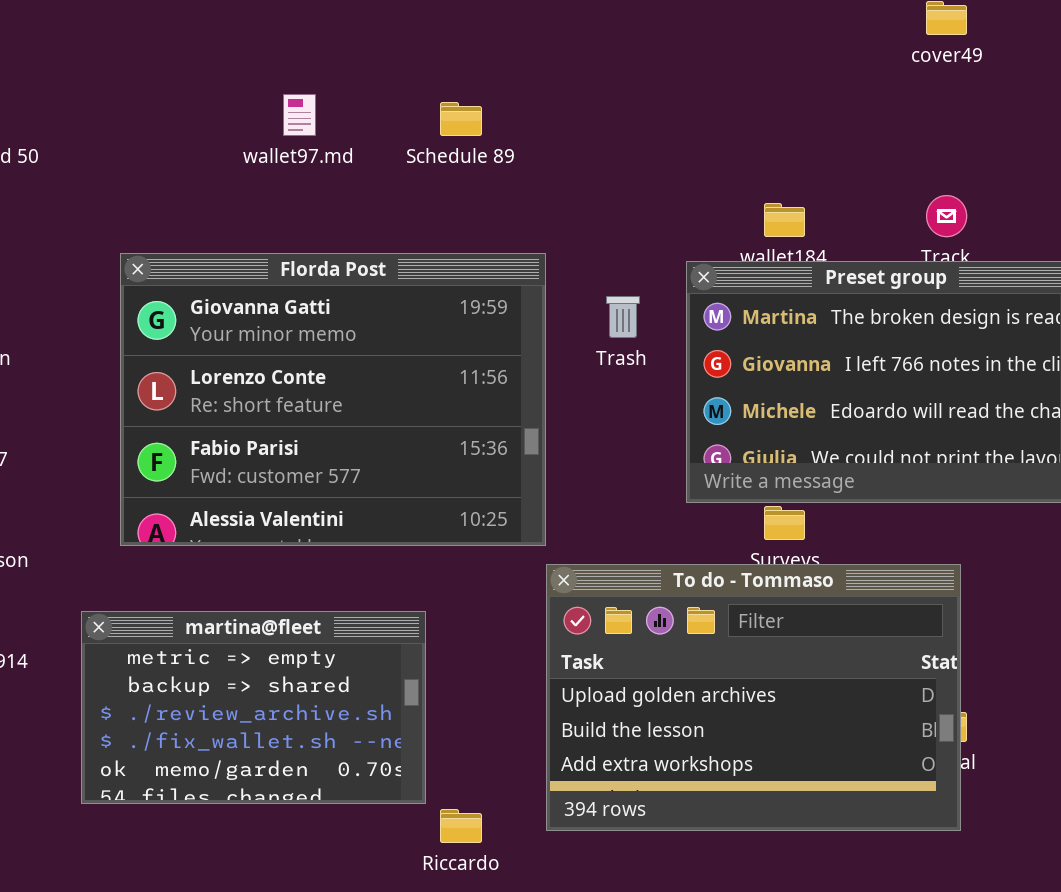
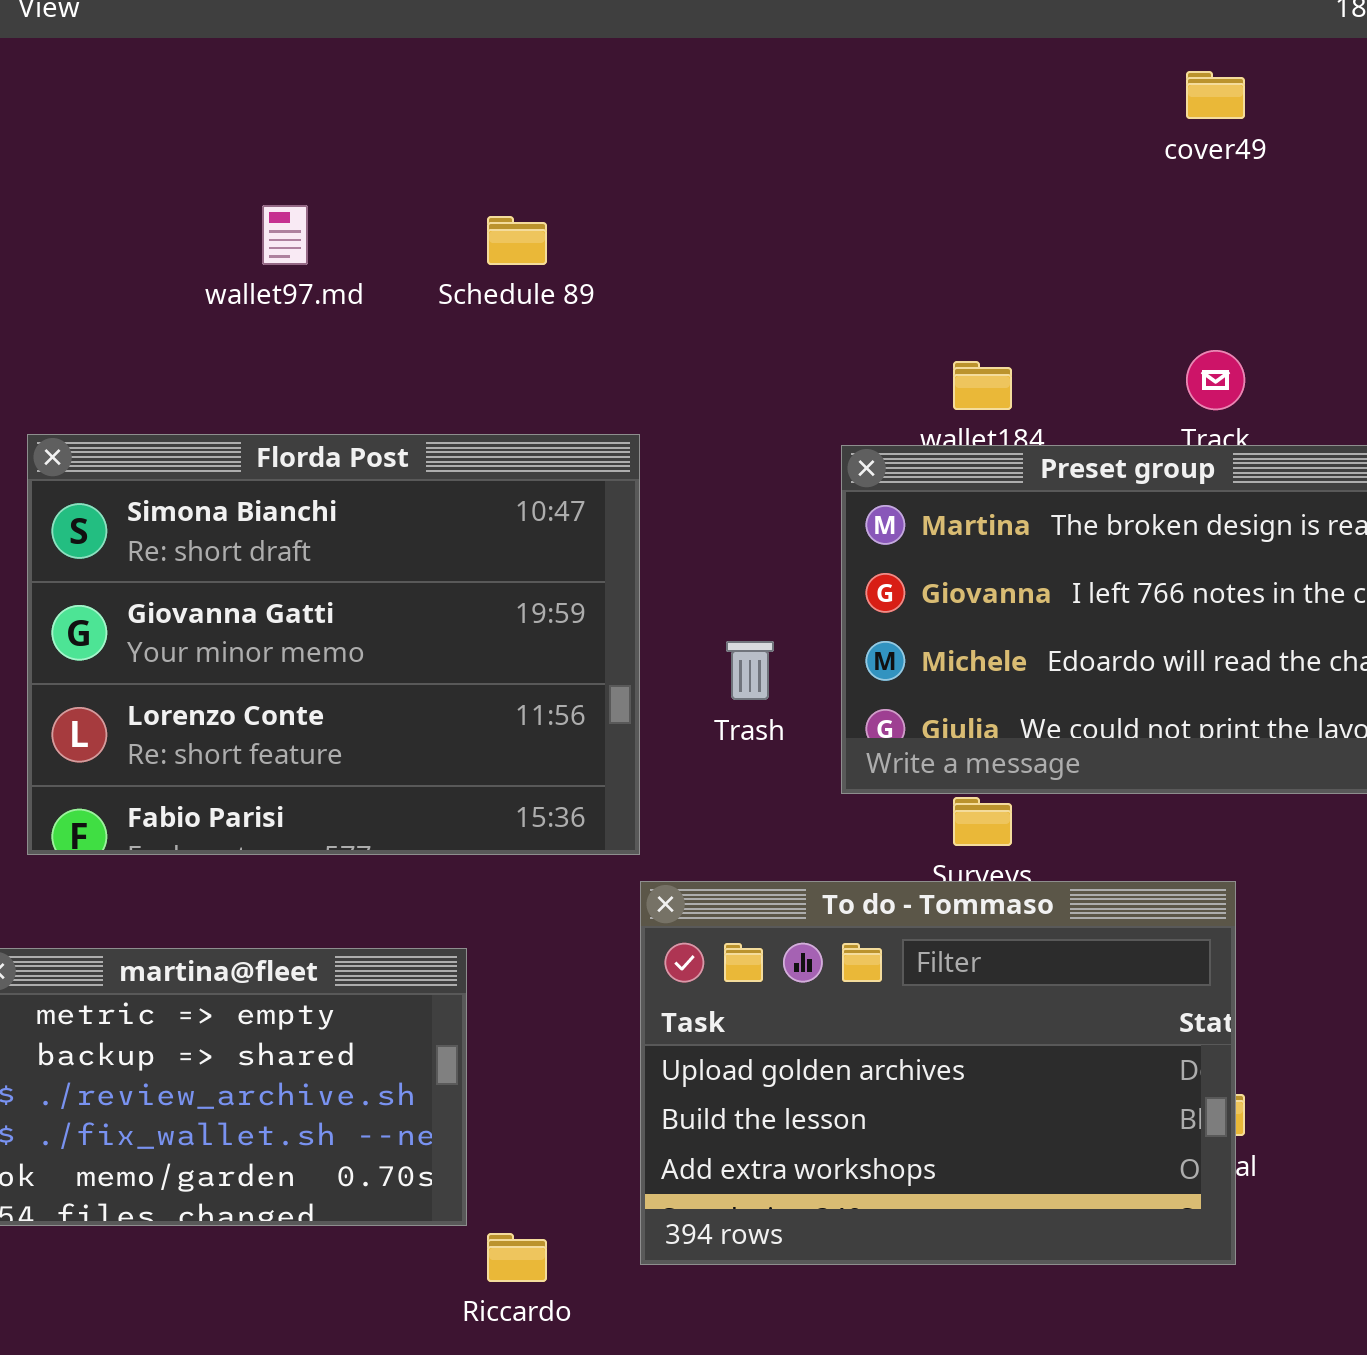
Florda Post: [120,253,546,546] -> [27,434,640,855], scrolled up 1 row
Trash: [606,296,640,338] -> [726,641,774,700], moved

